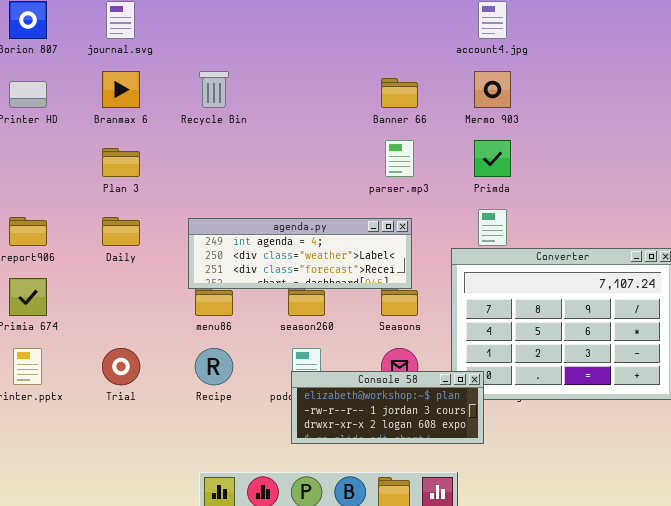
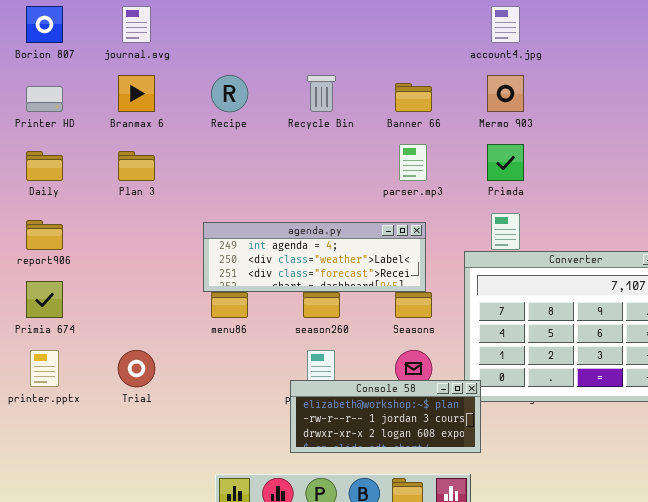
Recycle Bin: [199,71,229,108] -> [307,75,336,112], moved
Daily: [102,217,140,246] -> [26,151,63,181], moved
Recipe: [195,348,233,385] -> [211,75,248,112], moved
Console 58: [291,371,484,444] -> [290,380,481,453], moved

